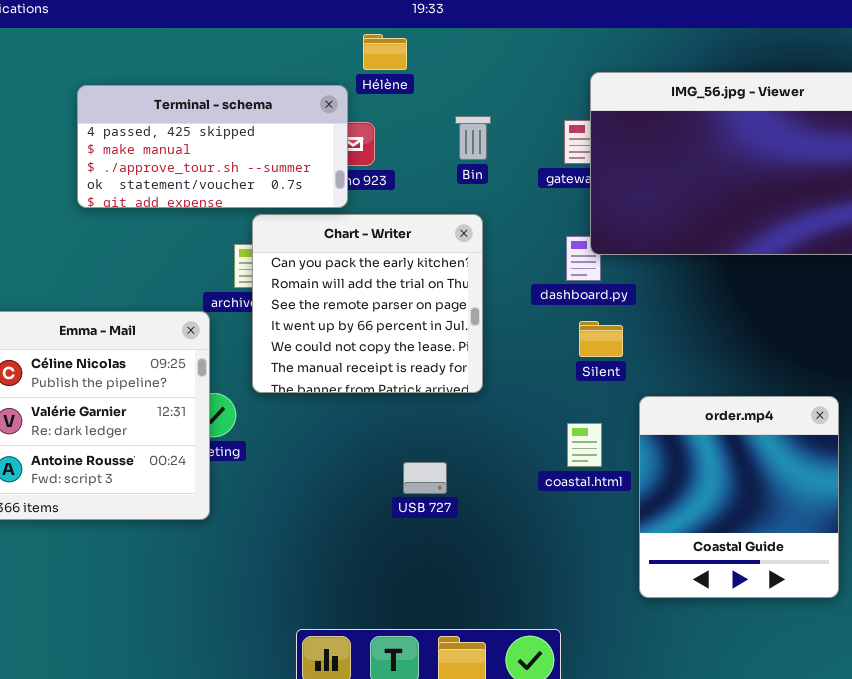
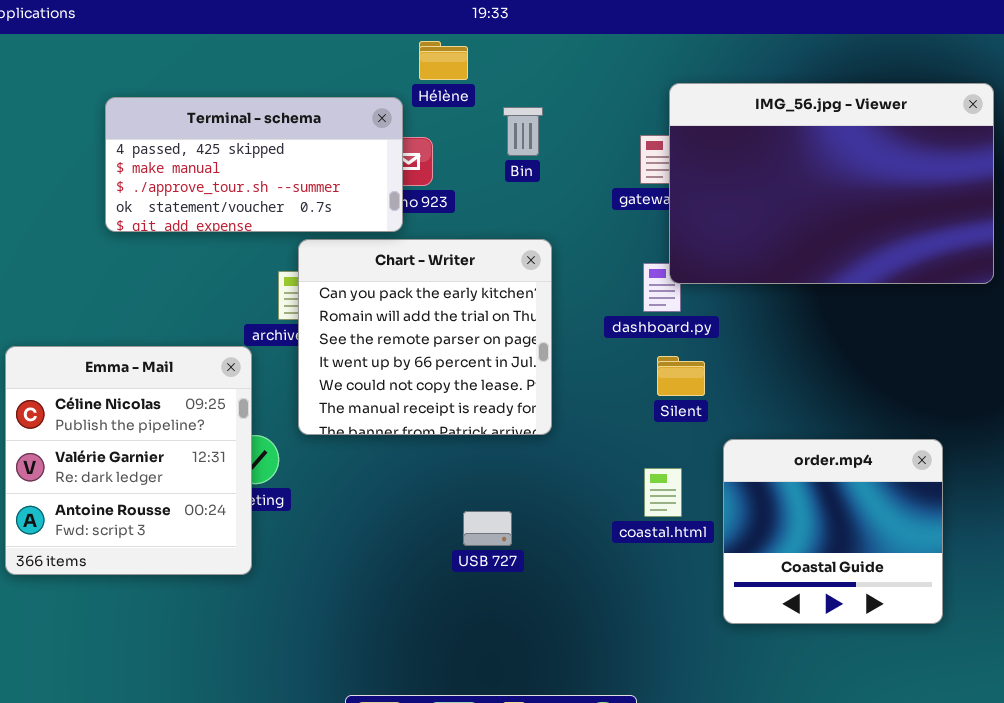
Bin: [455,116,491,160] -> [503,107,543,156], moved
order.mp4: [639,396,839,598] -> [723,439,943,624], resized

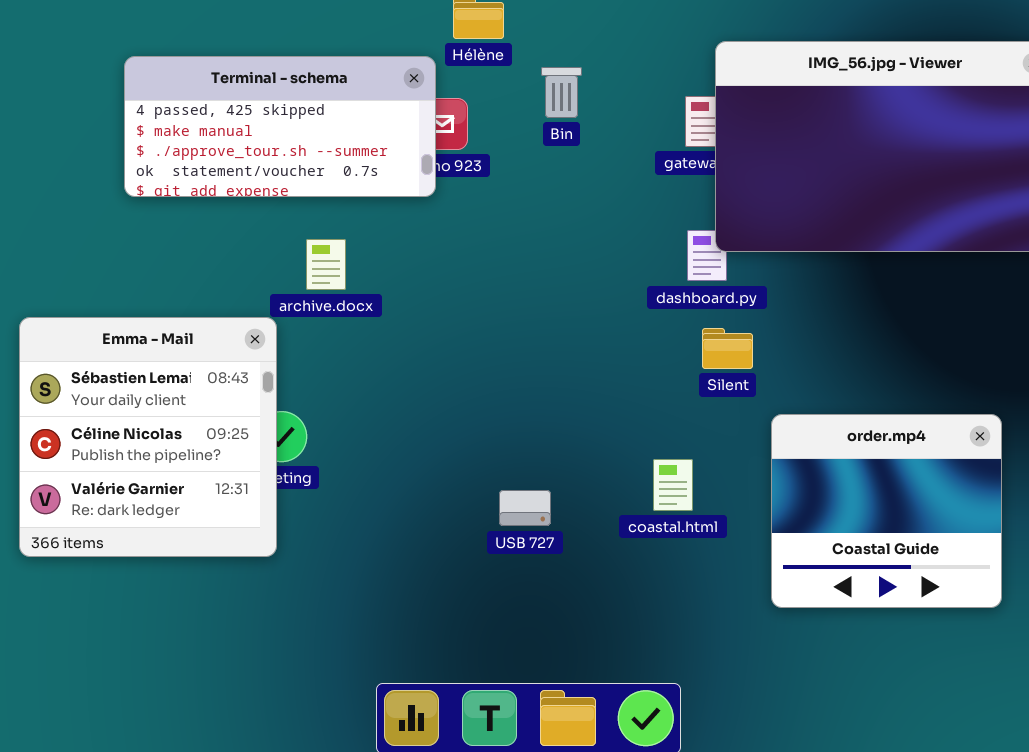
Chart - Writer: [298,239,552,435] -> none, closed
Emma - Mail: [5,346,252,575] -> [19,317,277,557], scrolled up 1 row
coastal.html: [644,468,682,517] -> [653,459,693,511], moved

